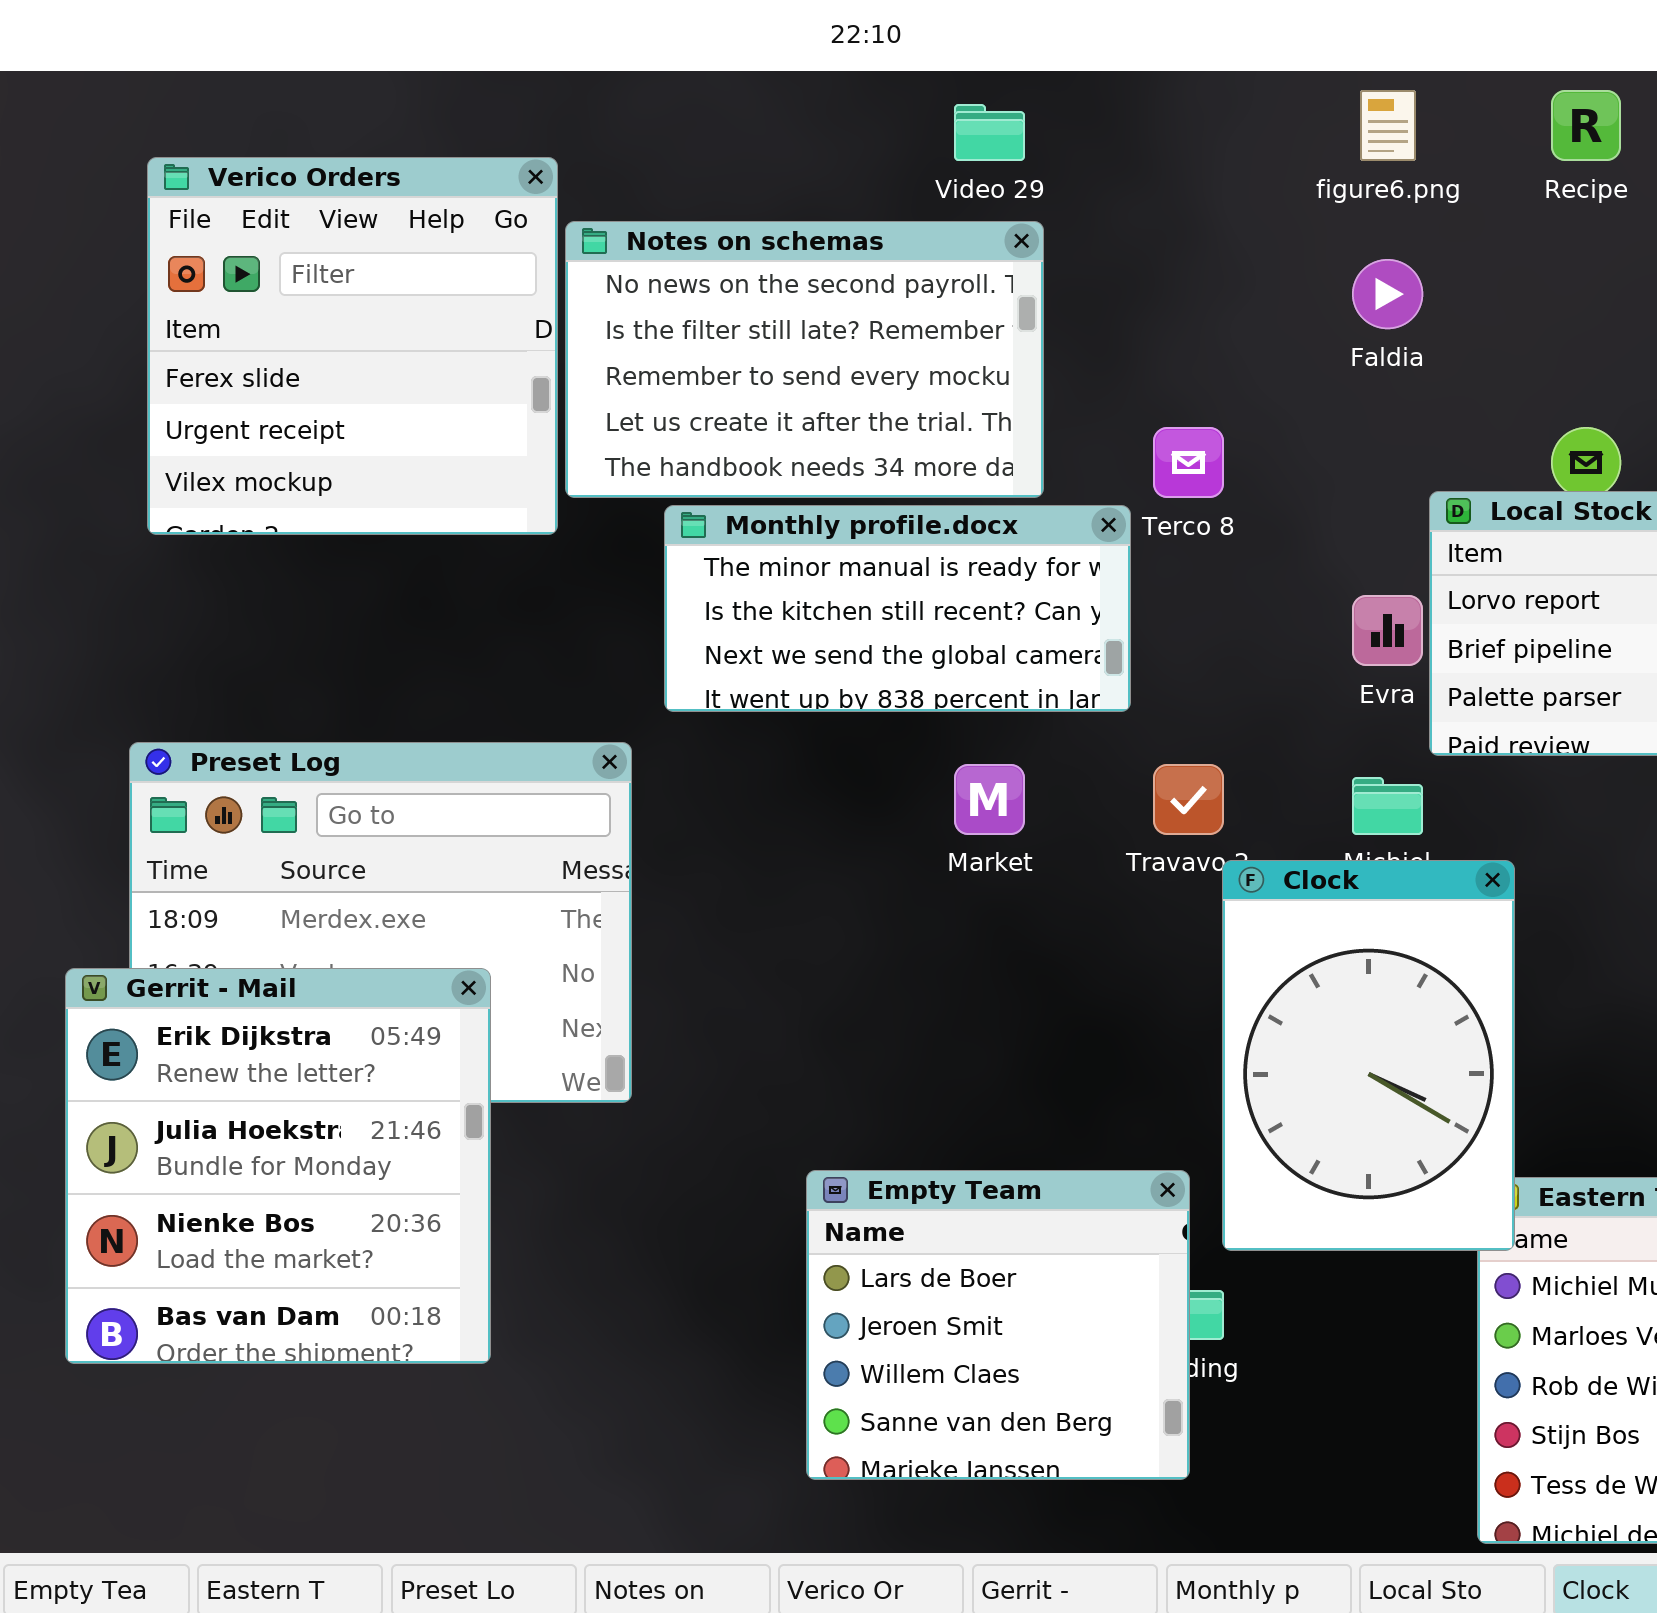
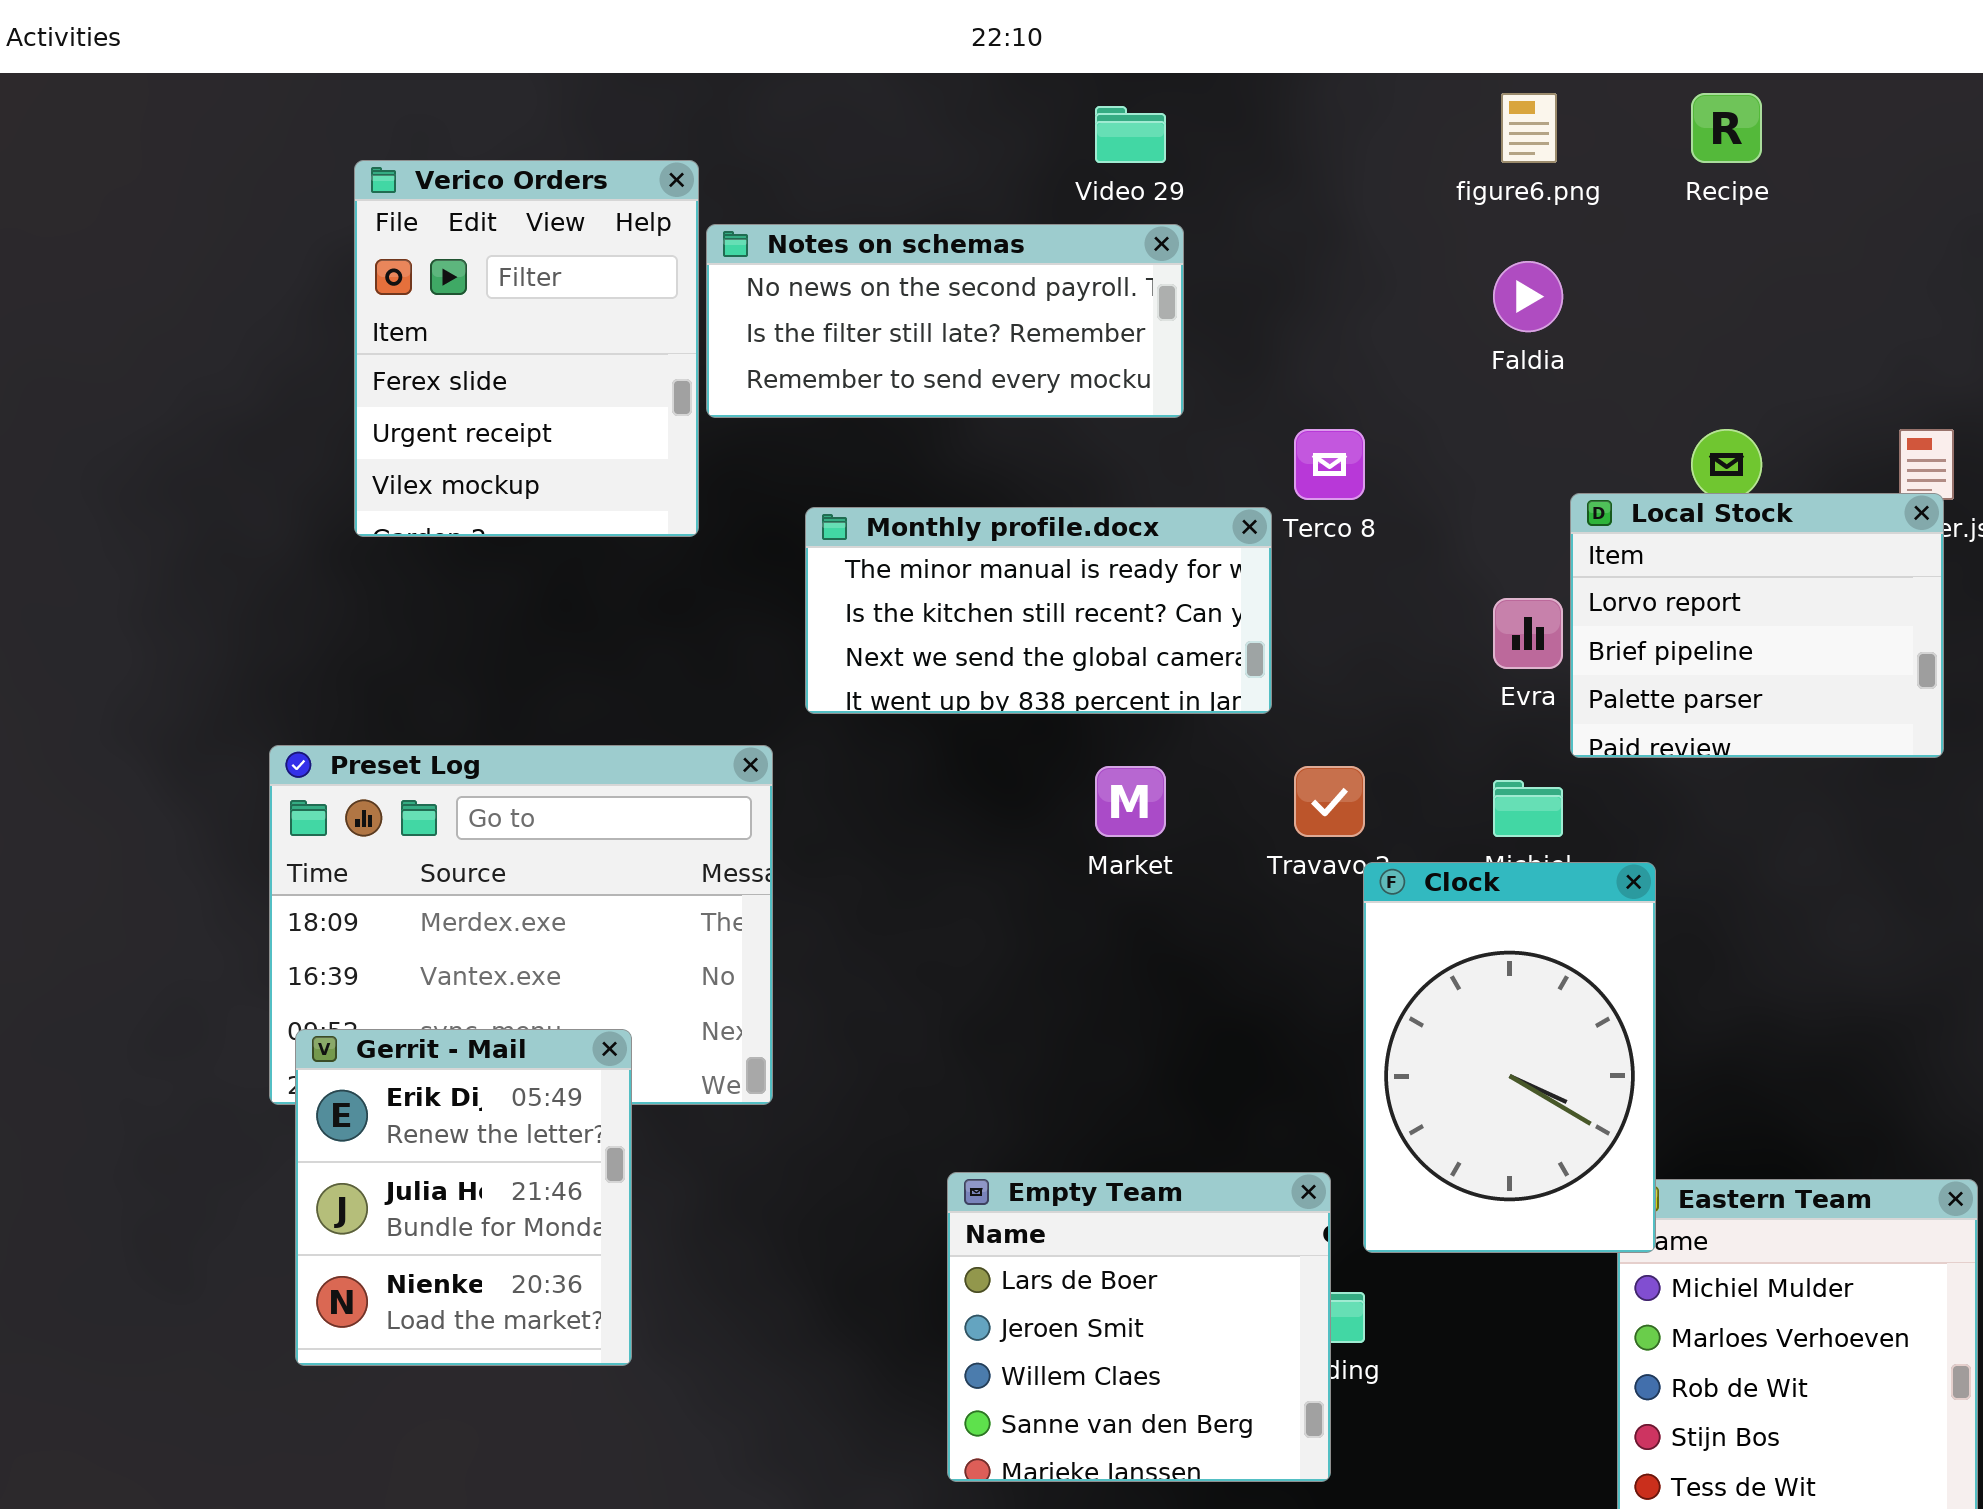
Verico Orders: [147,157,558,535] -> [354,160,699,537], resized
Notes on schemas: [565,221,1044,498] -> [706,224,1184,418], resized
Gerrit - Mail: [65,968,491,1364] -> [295,1029,632,1366], resized

